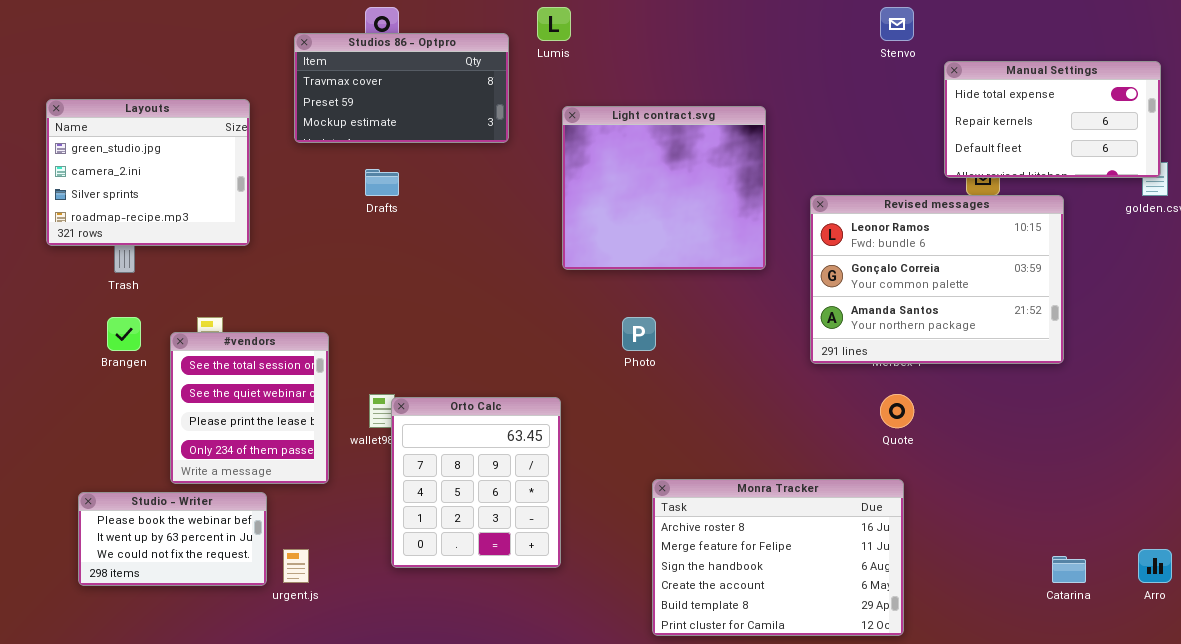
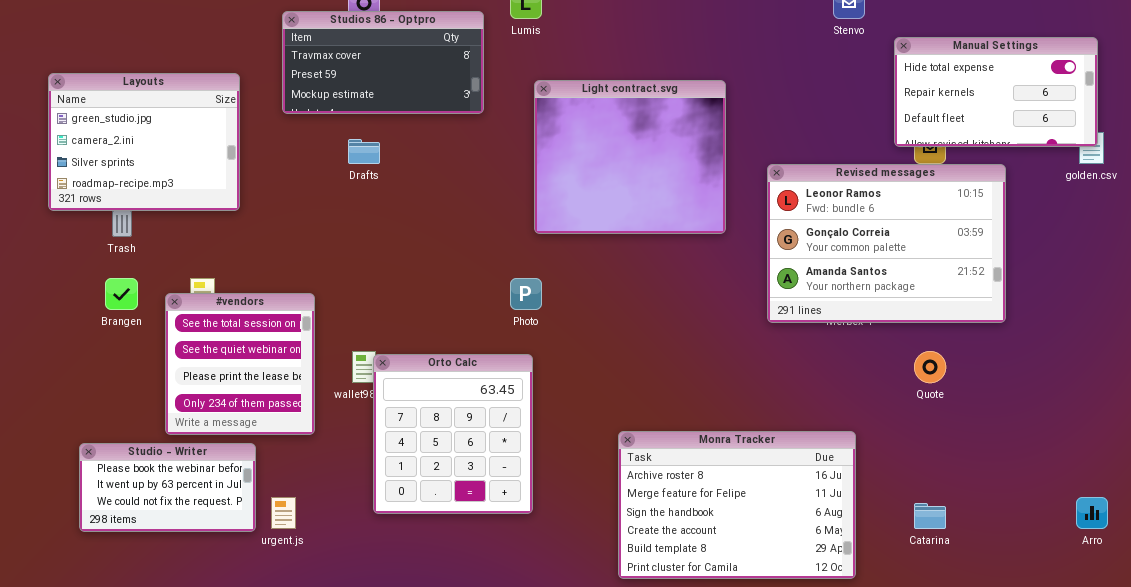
Photo: [622,317,656,351] -> [510,278,542,310], moved
Quote: [880,394,914,428] -> [914,351,946,383], moved
Catarina: [1052,556,1086,583] -> [914,503,946,529], moved

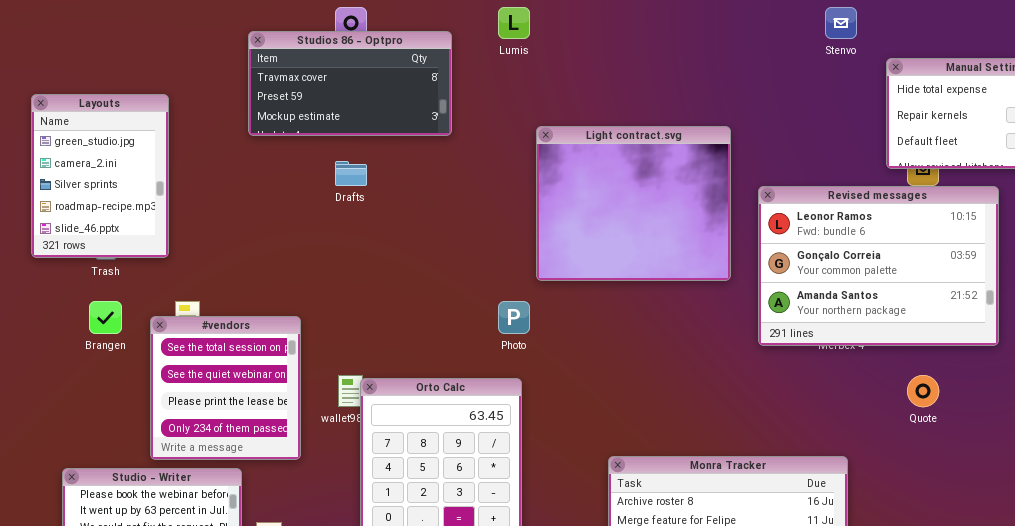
Studios 86 - Optpro: [282,11,484,114] -> [248,31,452,136], moved
Layouts: [48,73,240,211] -> [31,94,169,258], resized
Light contract.svg: [534,80,726,234] -> [536,126,731,281], moved

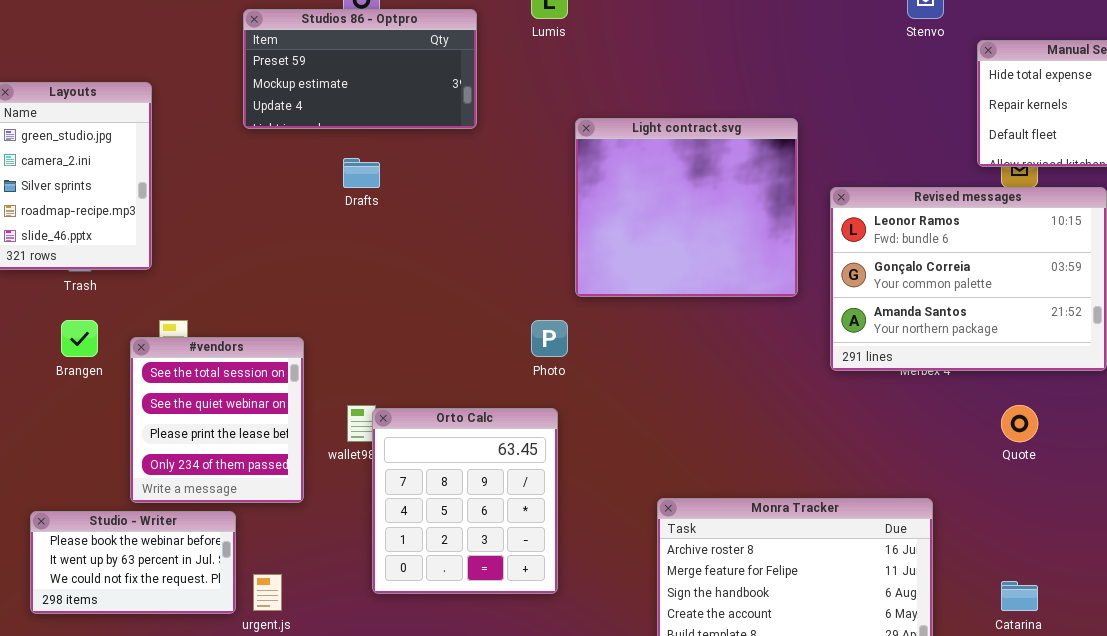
Studios 86 - Optpro: [248,31,452,136] -> [243,9,477,129], scrolled down 1 row

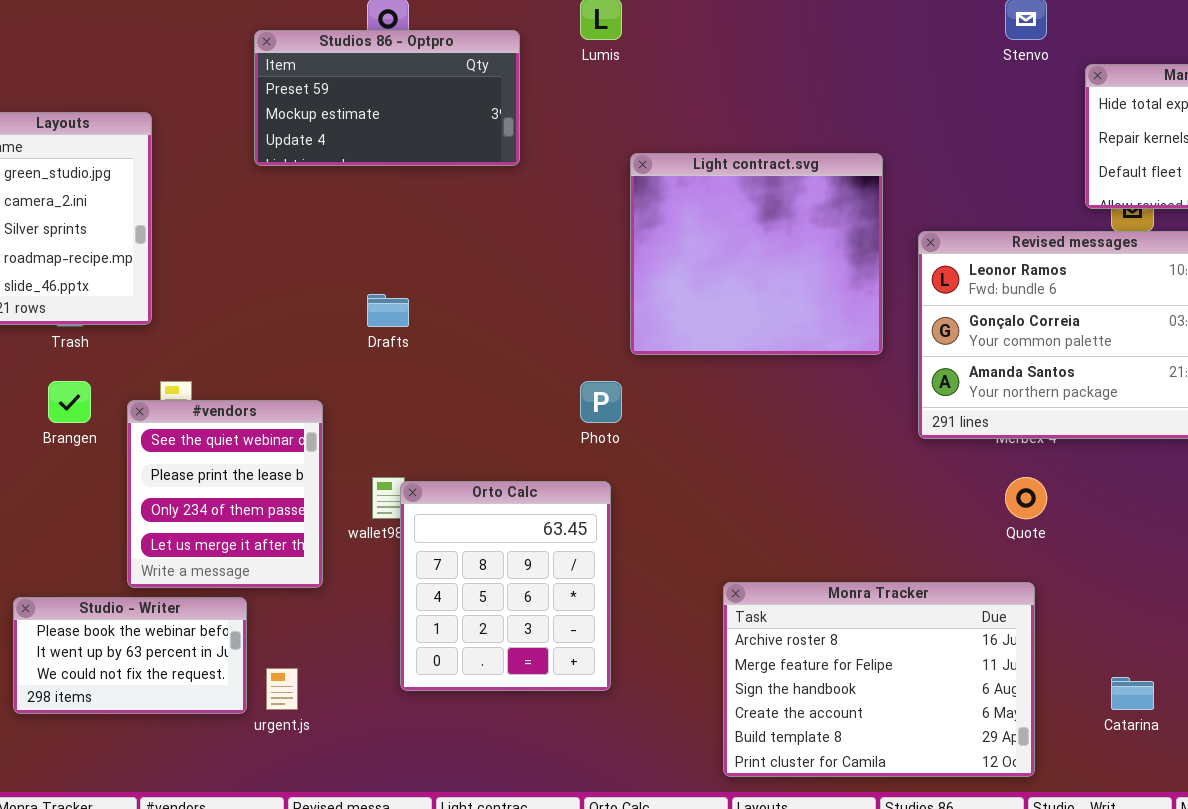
Drafts: [343,158,380,188] -> [367,294,409,327], moved
#vendors: [130,337,304,503] -> [127,400,323,588], scrolled down 1 row
Quote: [1001,405,1038,442] -> [1005,477,1047,519], moved

